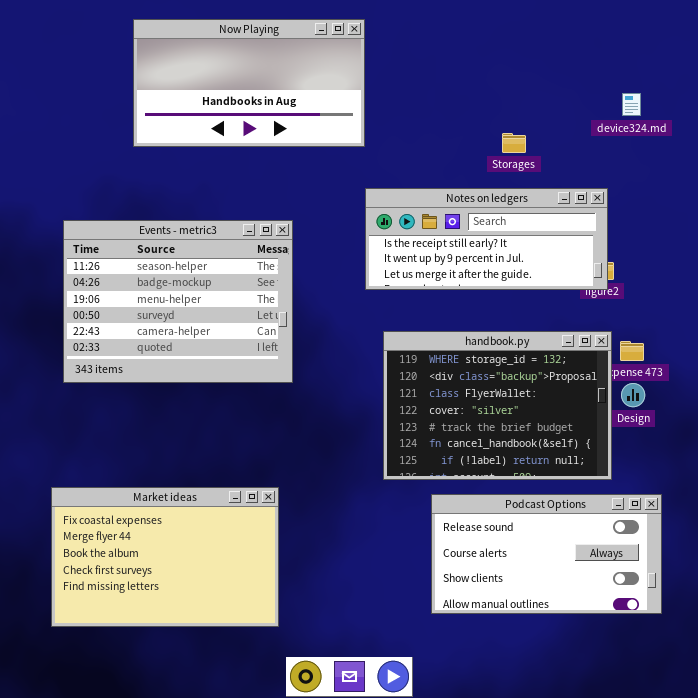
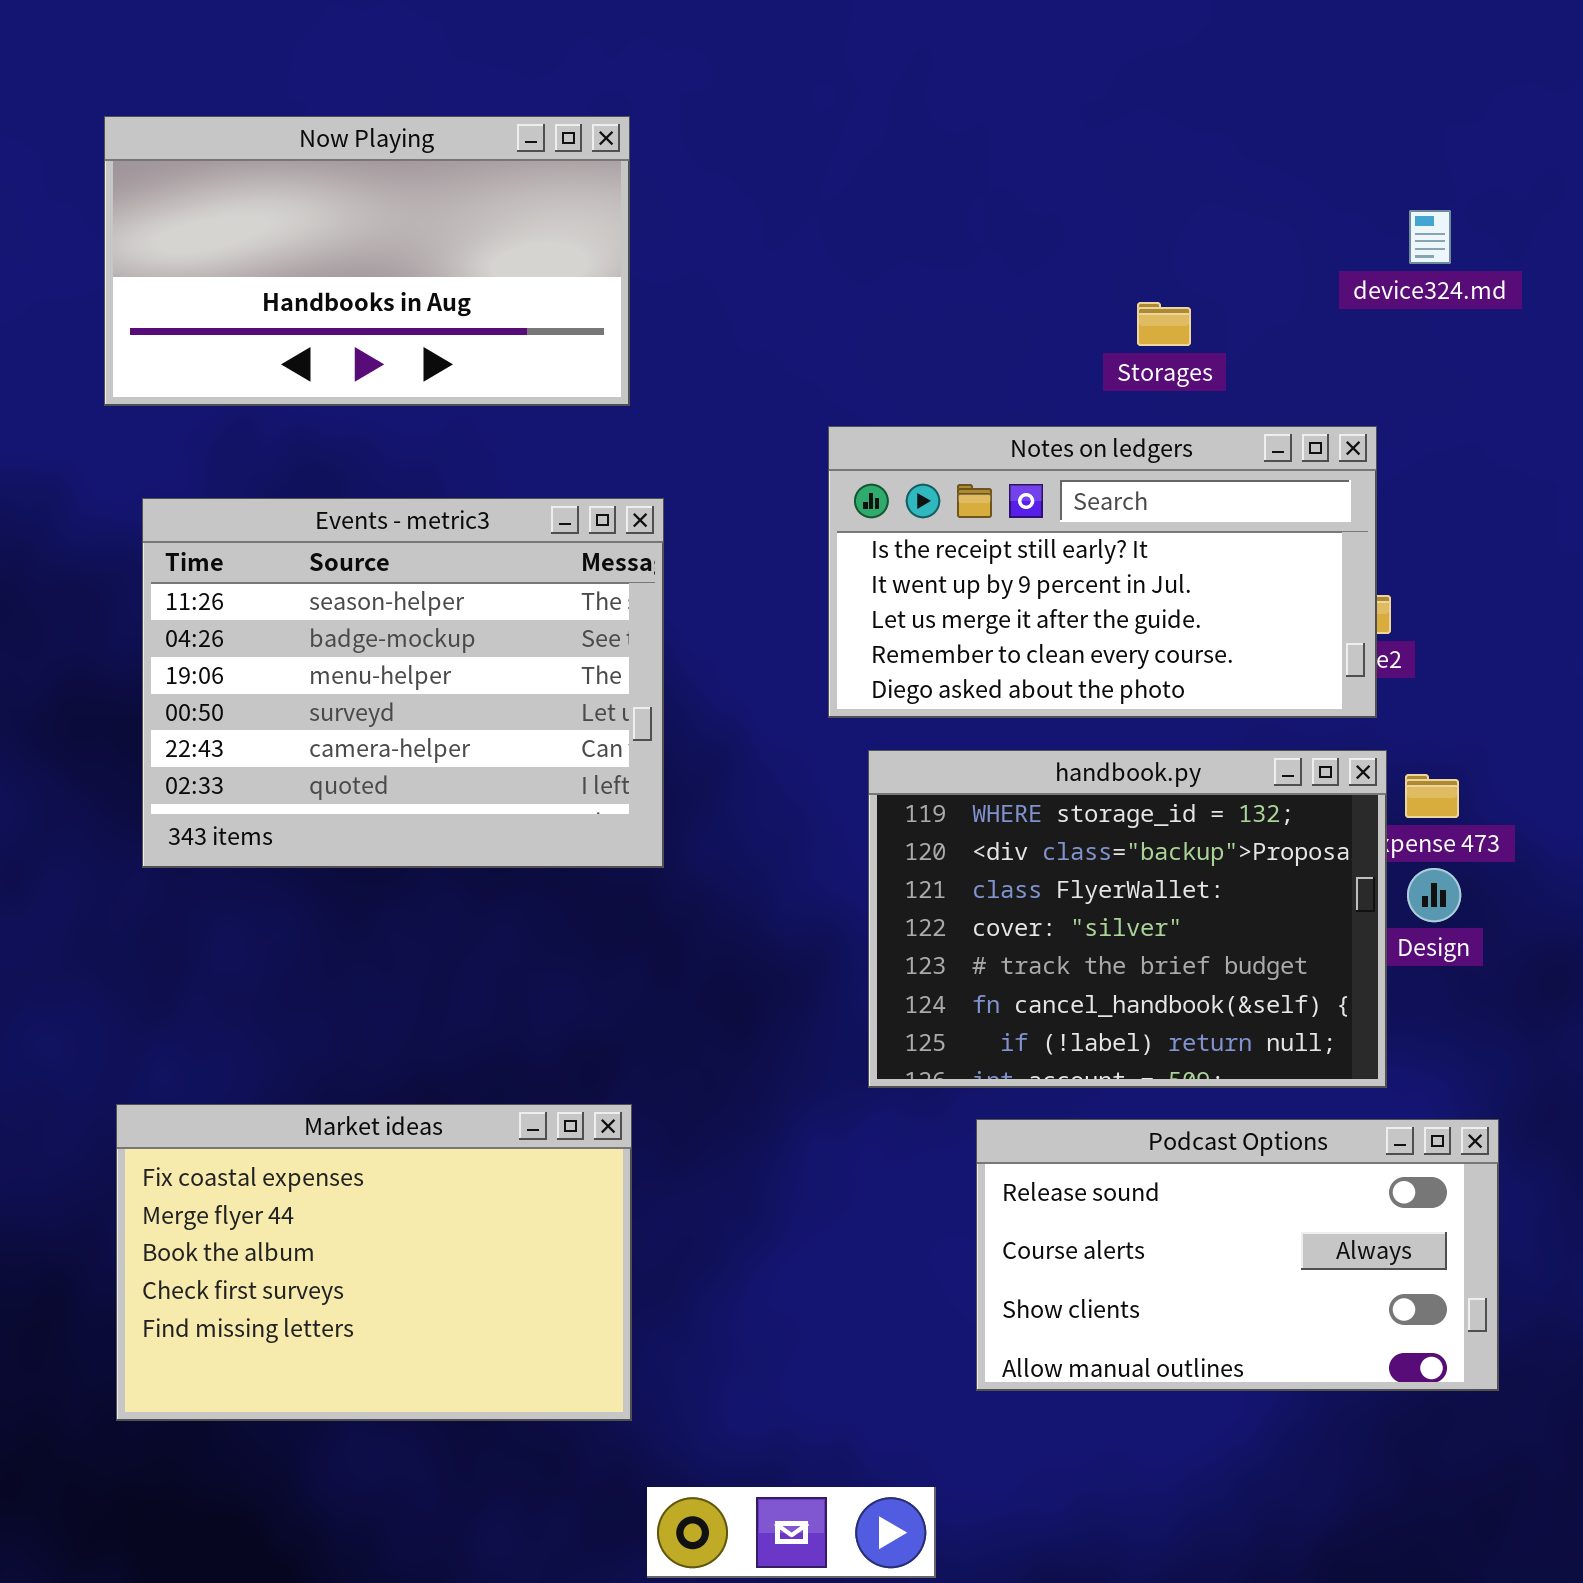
Now Playing: [133,19,365,147] -> [104,116,630,406], moved
Notes on ledgers: [365,188,608,290] -> [828,426,1377,718], resized

